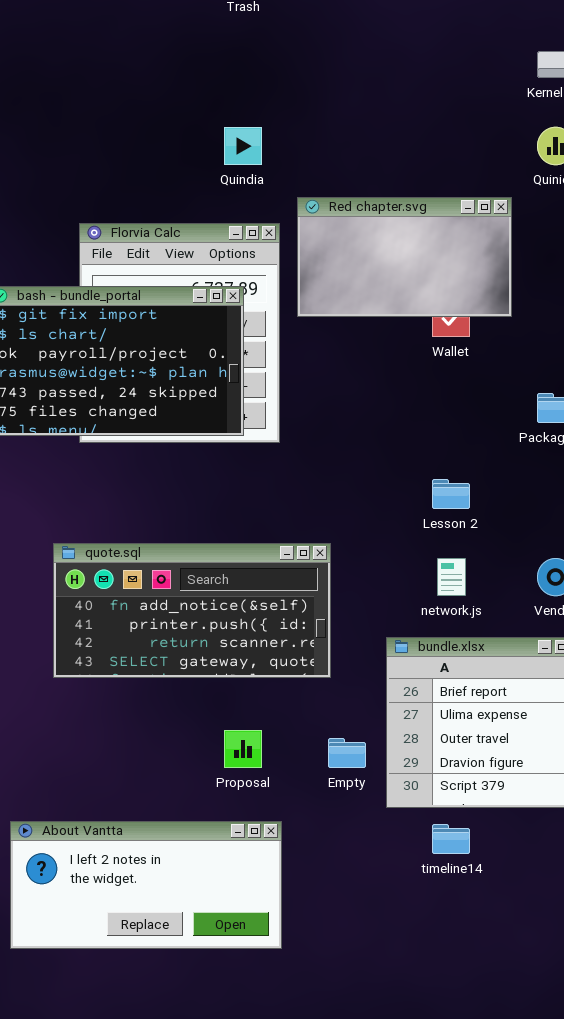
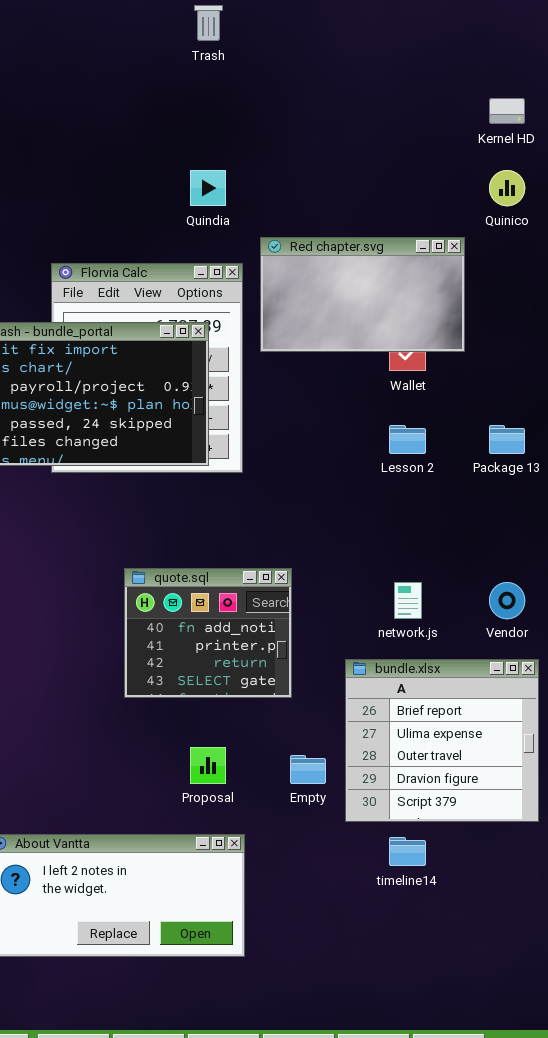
Lesson 2: [432,479,470,509] -> [389,425,426,454], moved
quote.sql: [53,543,331,678] -> [124,568,292,698], resized

